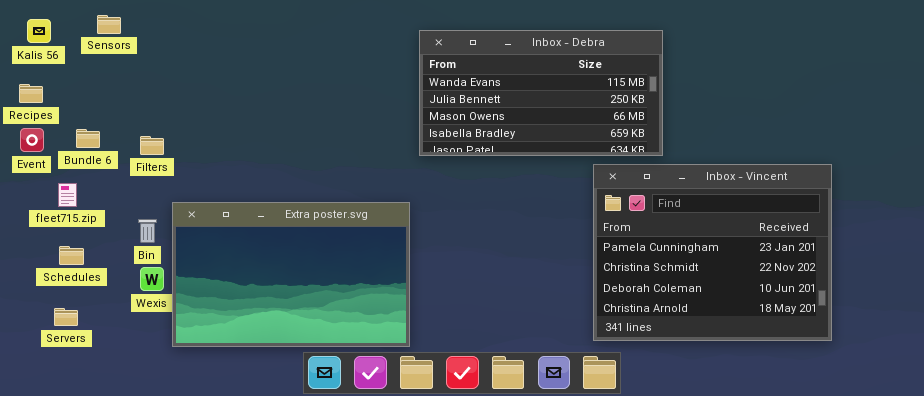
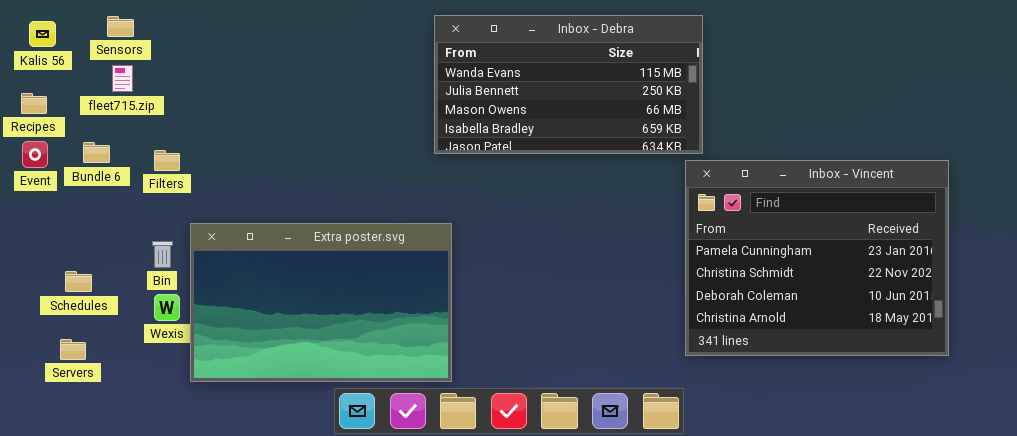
Inbox - Debra: [419,30,663,156] -> [434,15,703,154], moved
Inbox - Vincent: [593,164,832,341] -> [685,160,949,356], moved
fleet715.zip: [58,183,77,207] -> [112,65,133,92], moved

